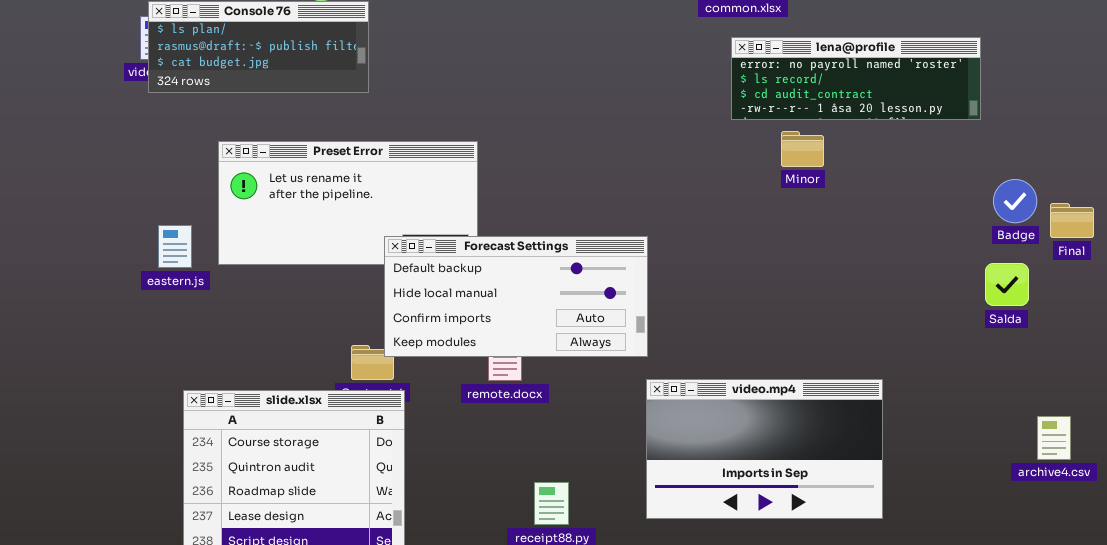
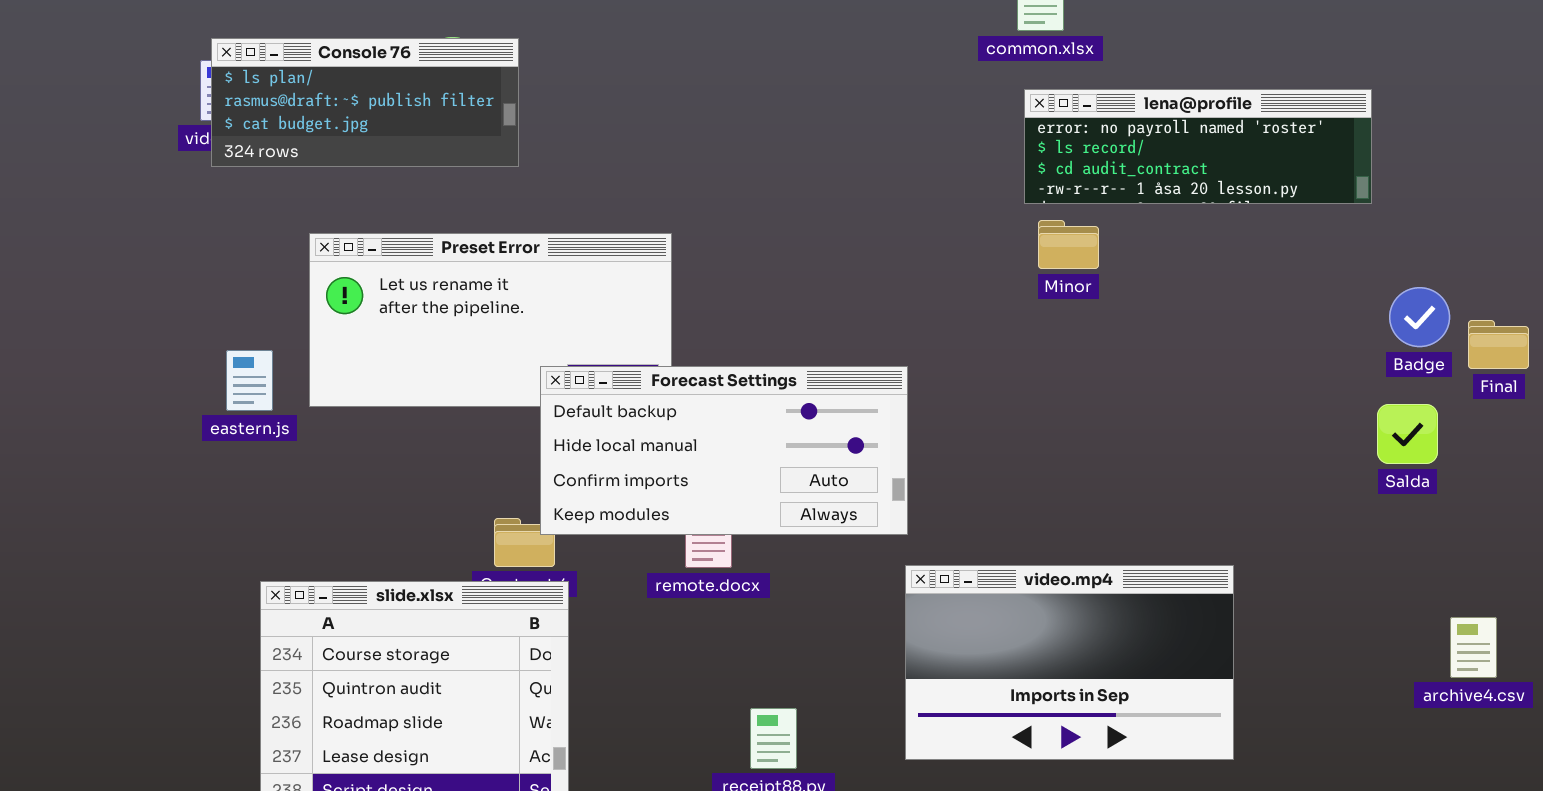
Minor: [781,131,824,167] -> [1038,220,1099,269], moved

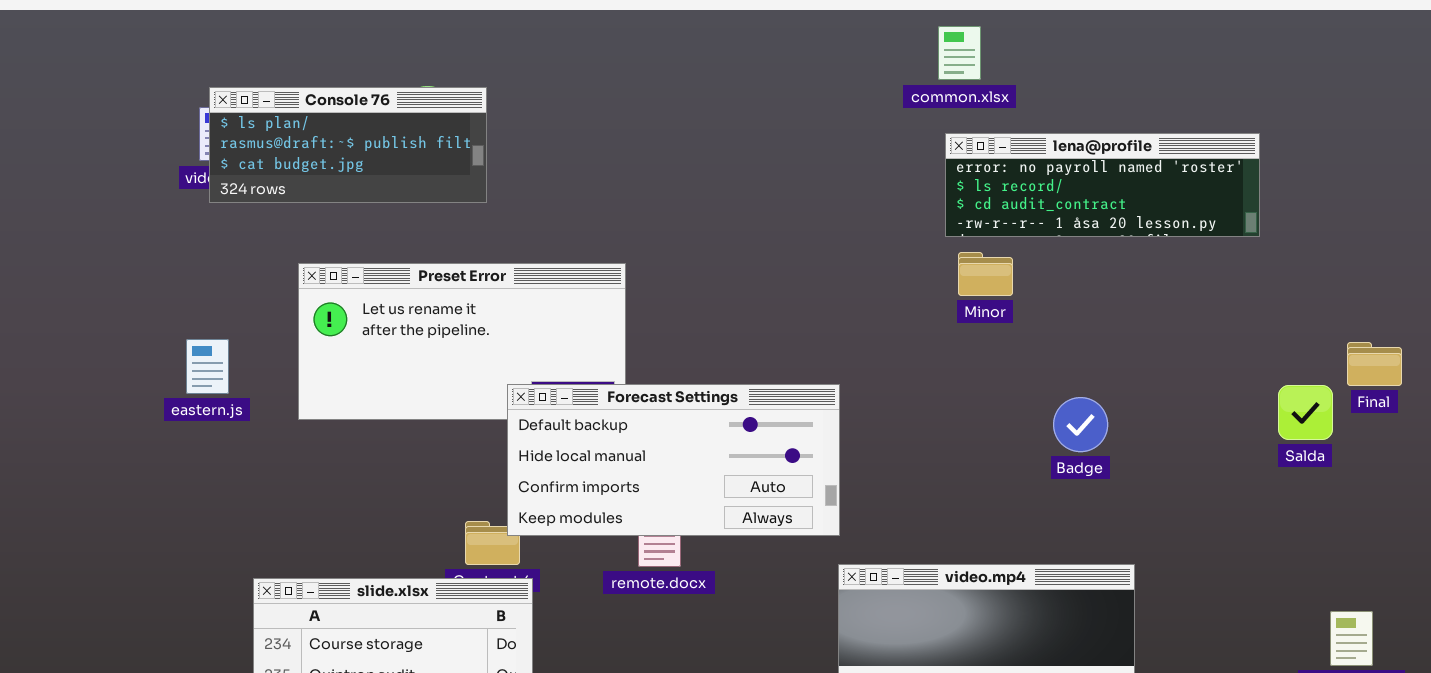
Badge: [1389,287,1450,347] -> [1053,397,1108,452], moved
eastern.js: [226,350,273,411] -> [186,339,229,394], moved
Salda: [1377,404,1438,464] -> [1278,385,1333,440], moved

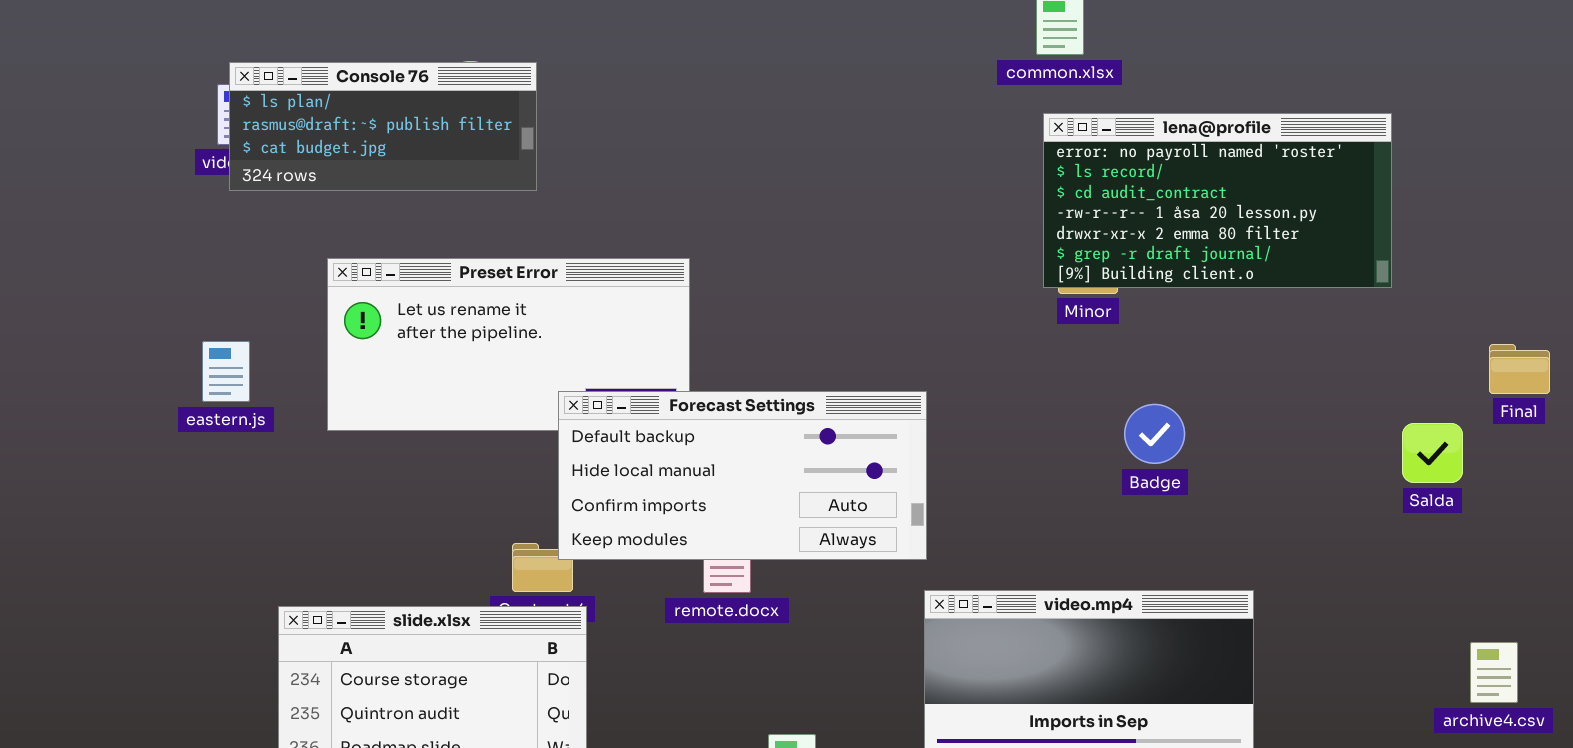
lena@profile: [945,133,1260,237] -> [1043,113,1392,288], resized
Salda: [1278,385,1333,440] -> [1402,423,1463,483], moved
Badge: [1053,397,1108,452] -> [1124,404,1185,464], moved

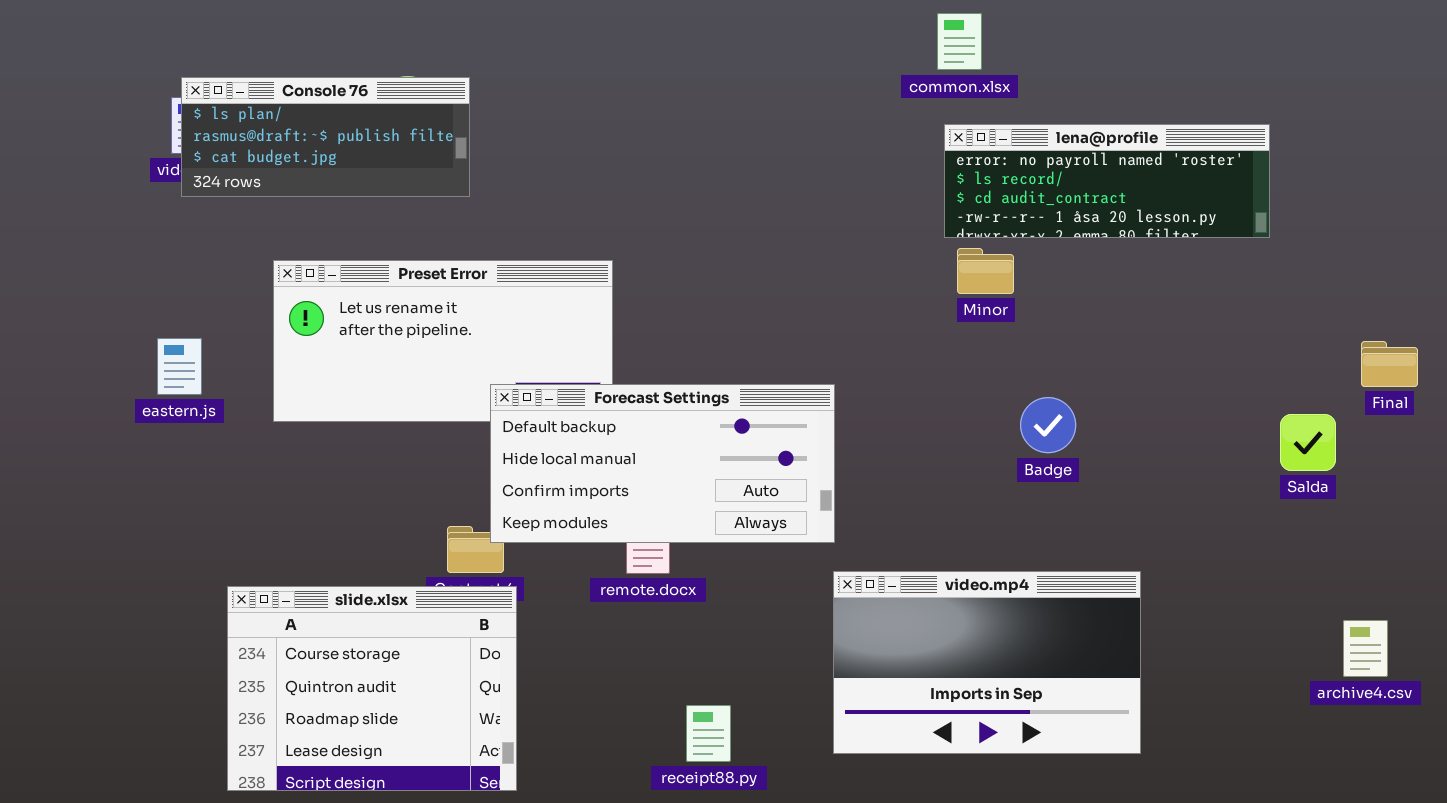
lena@profile: [1043,113,1392,288] -> [944,124,1270,238], resized

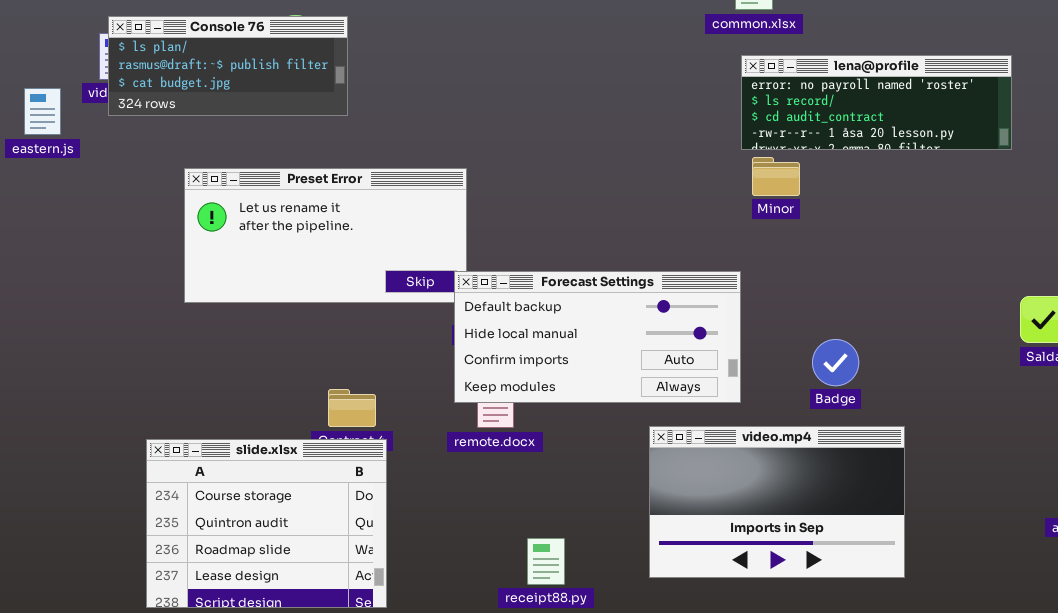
eastern.js: [157,338,202,395] -> [24,88,61,135], moved
Forecast Settings: [490,384,835,543] -> [454,271,741,403], moved
Badge: [1020,397,1076,453] -> [812,339,859,386], moved

